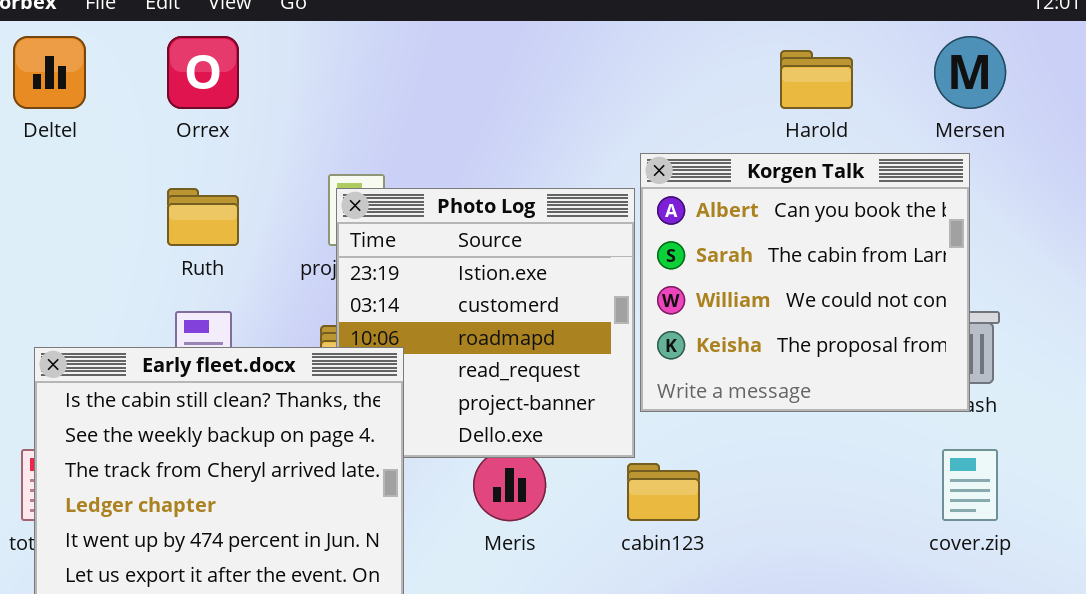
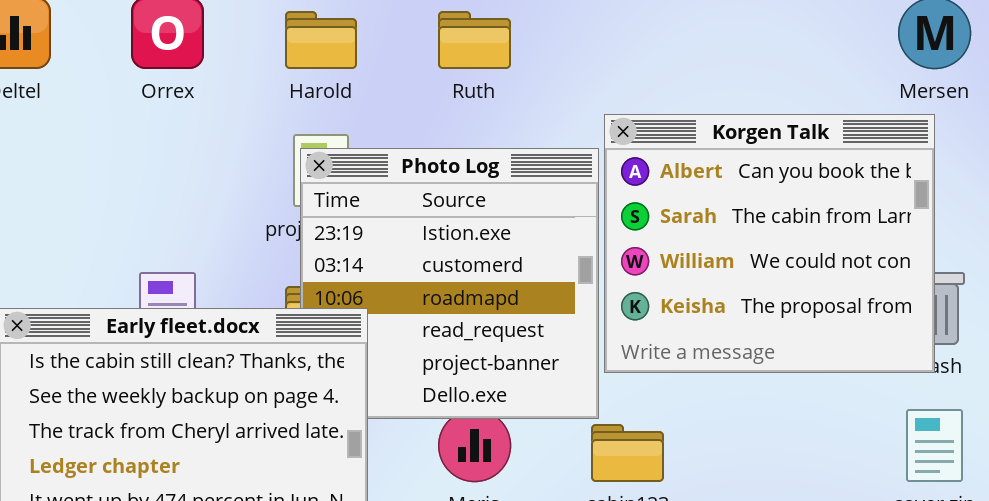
Harold: [780,50,853,109] -> [285,11,357,69], moved
Ruth: [167,188,239,246] -> [438,11,511,69], moved

